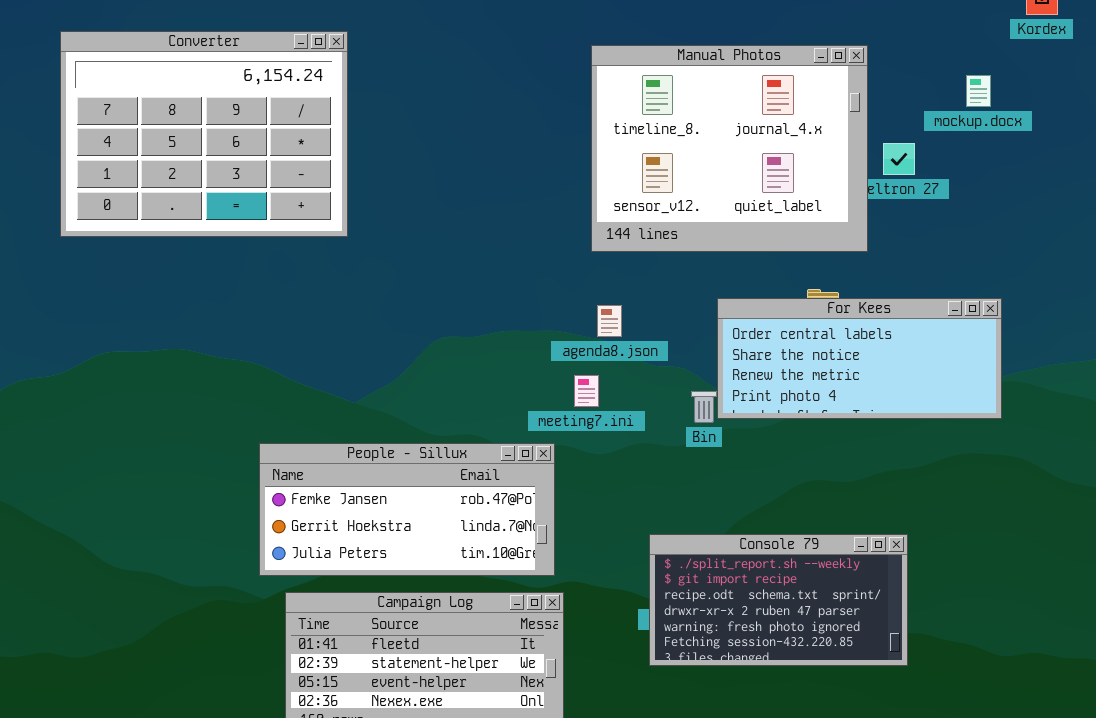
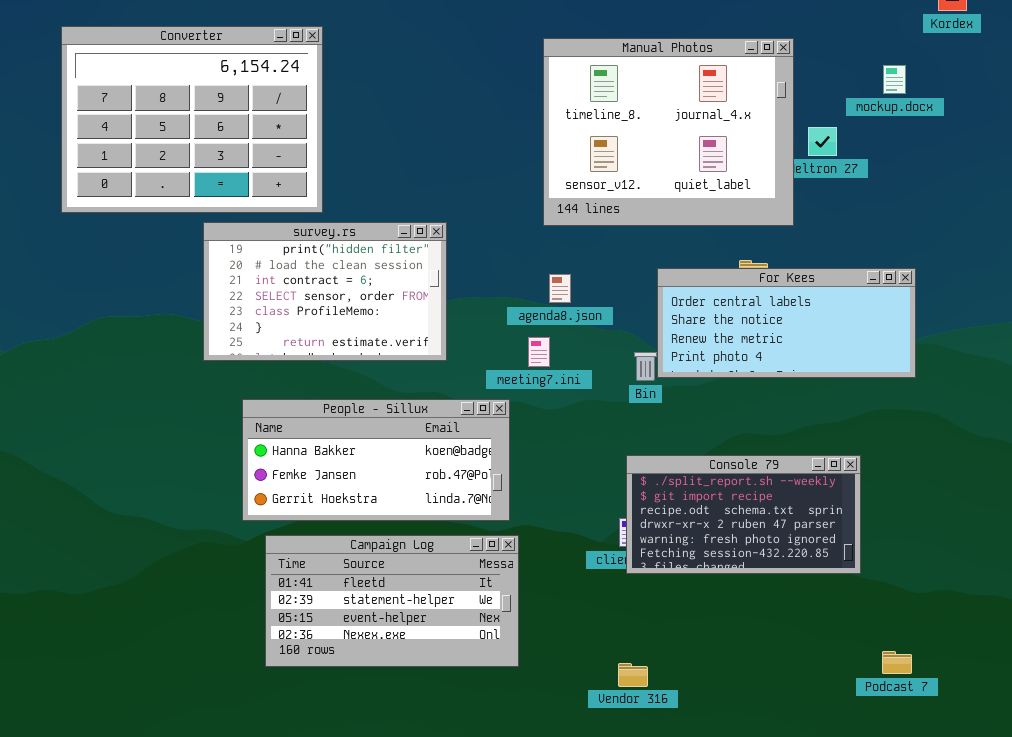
survey.rs: none -> [203,222,447,361], opened
People - Sillux: [259,443,555,576] -> [242,399,510,521], scrolled up 1 row
Console 79: [649,534,908,666] -> [626,455,861,574], moved

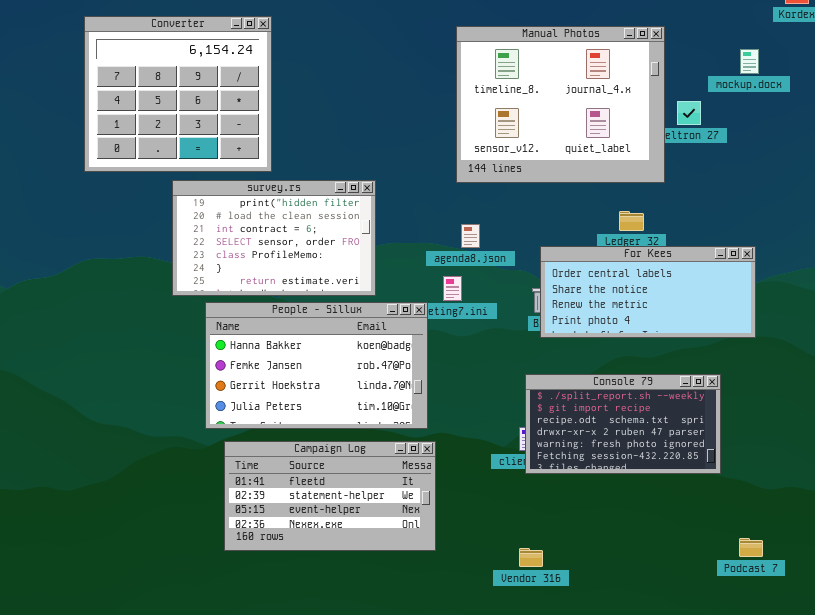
Converter: [61,26,323,213] -> [84,16,272,172], resized
For Kees: [657,268,916,378] -> [540,246,756,338], moved
People - Sillux: [242,399,510,521] -> [205,302,428,429], resized

